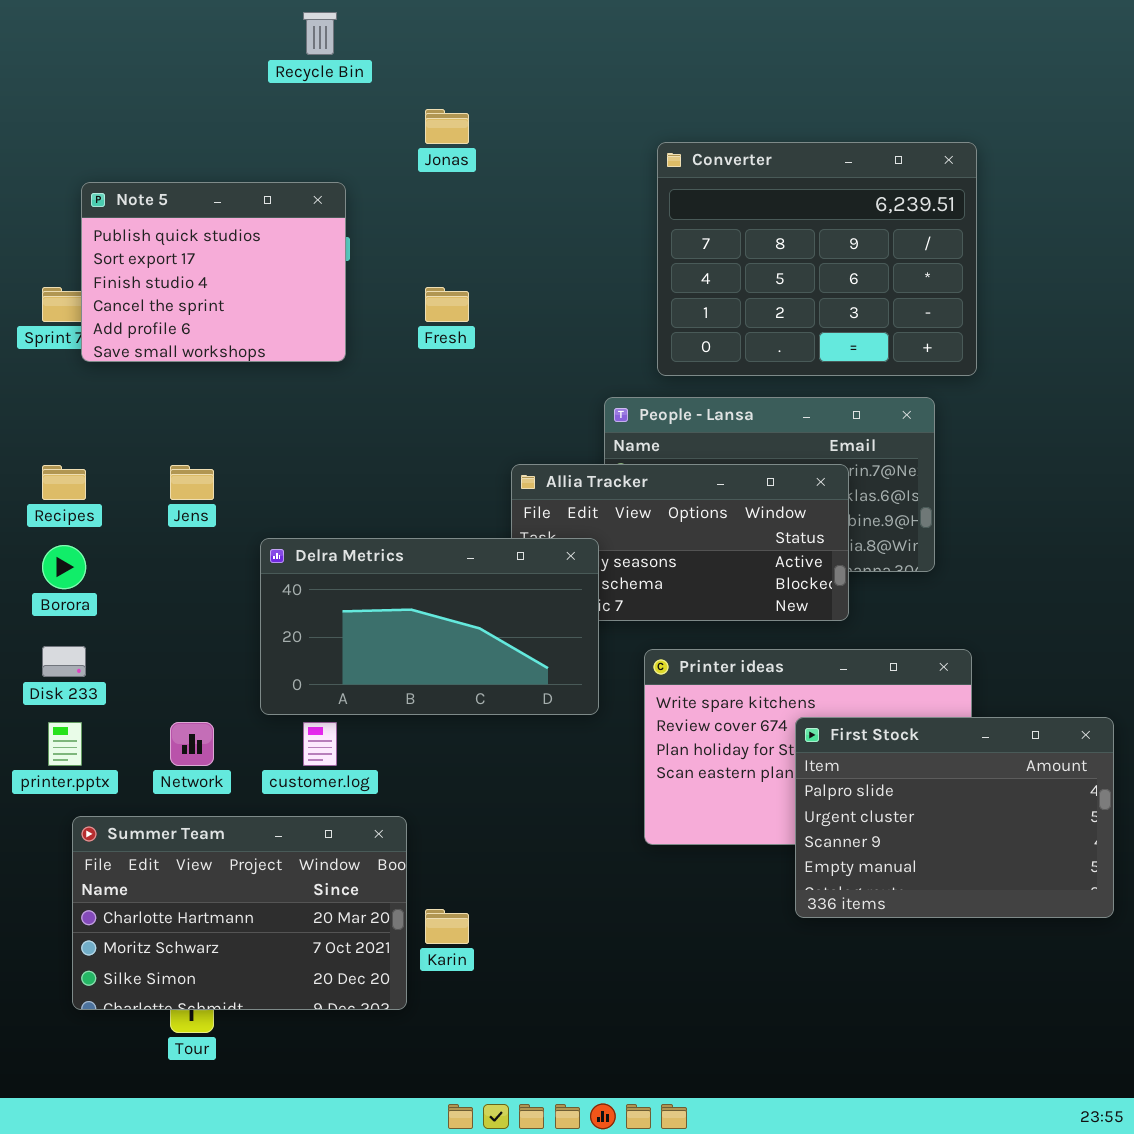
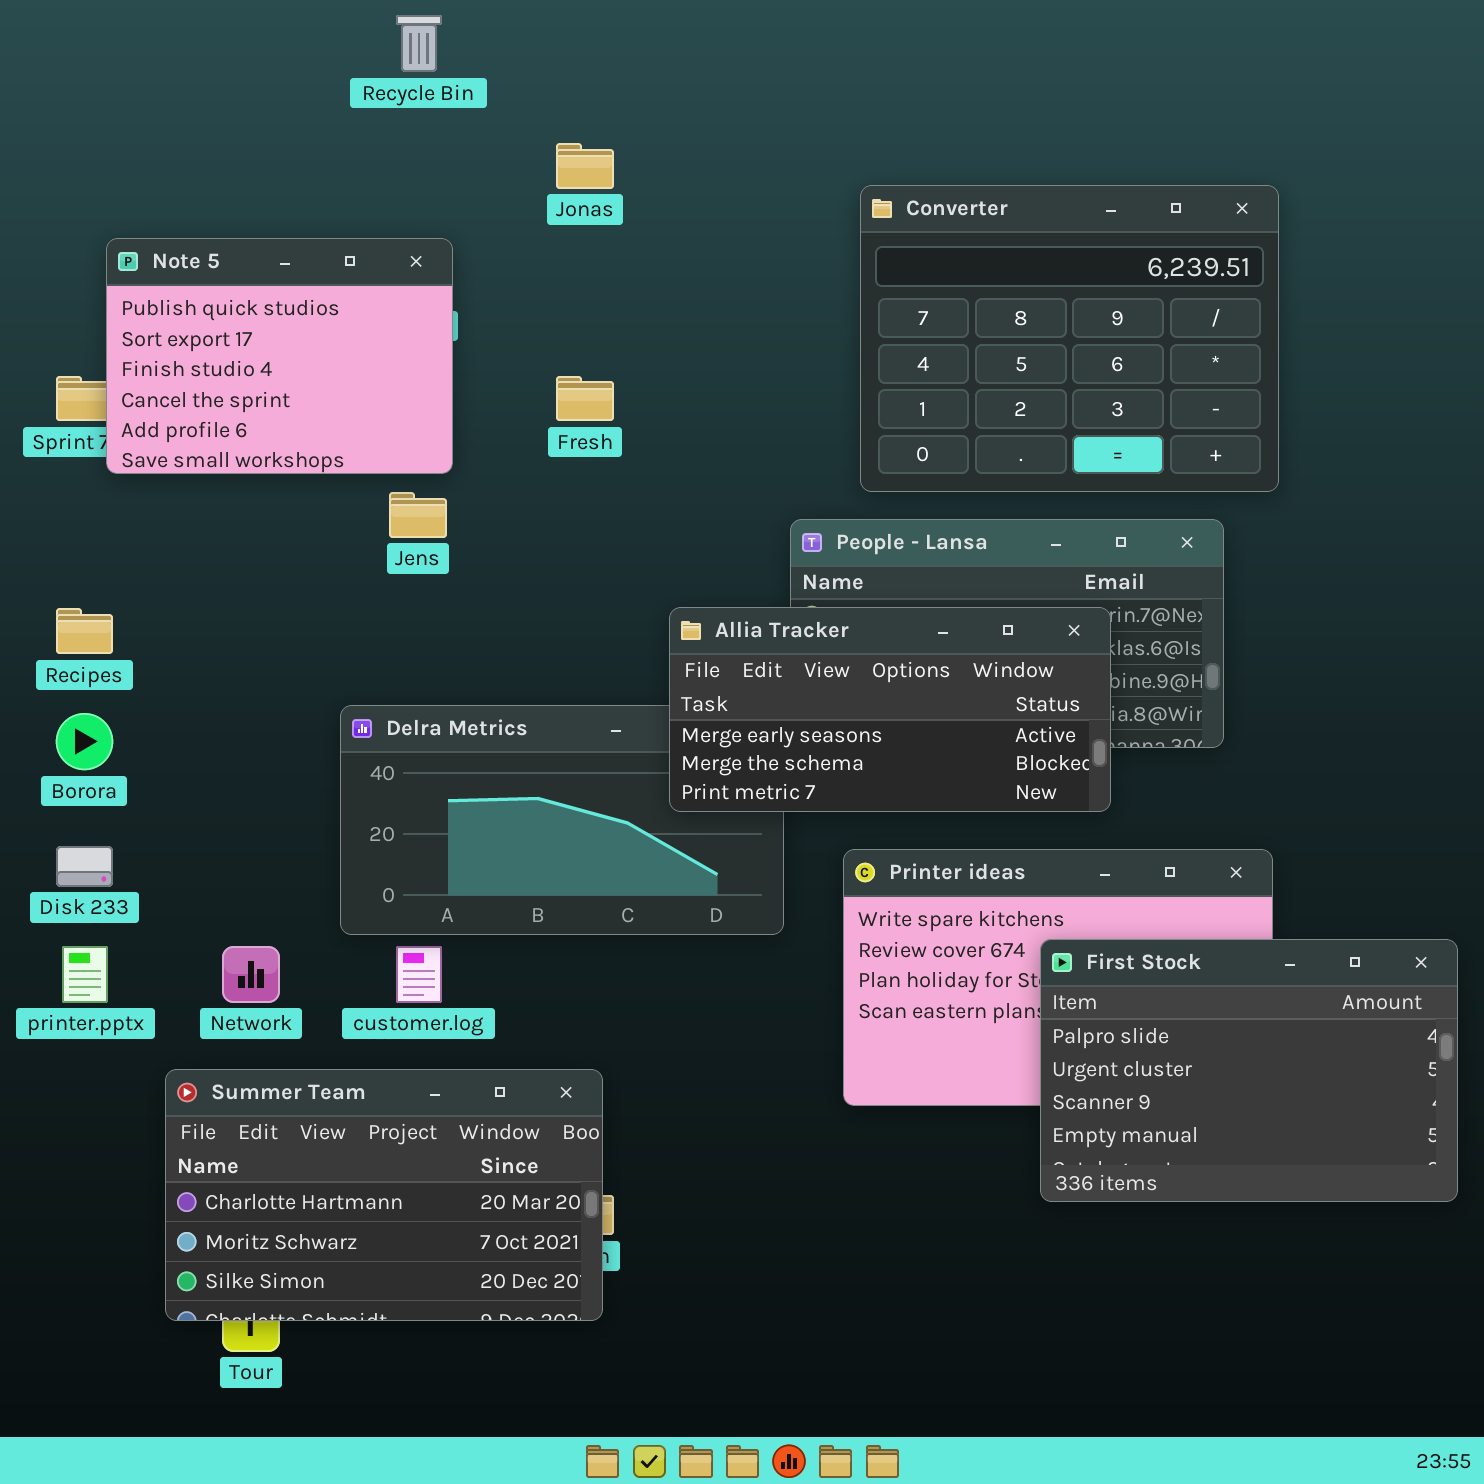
Allia Tracker: [511,464,849,621] -> [669,607,1111,812], raised
Jens: [170,465,214,500] -> [389,492,447,538], moved
Summer Team: [72,816,407,1010] -> [165,1069,603,1321], moved

